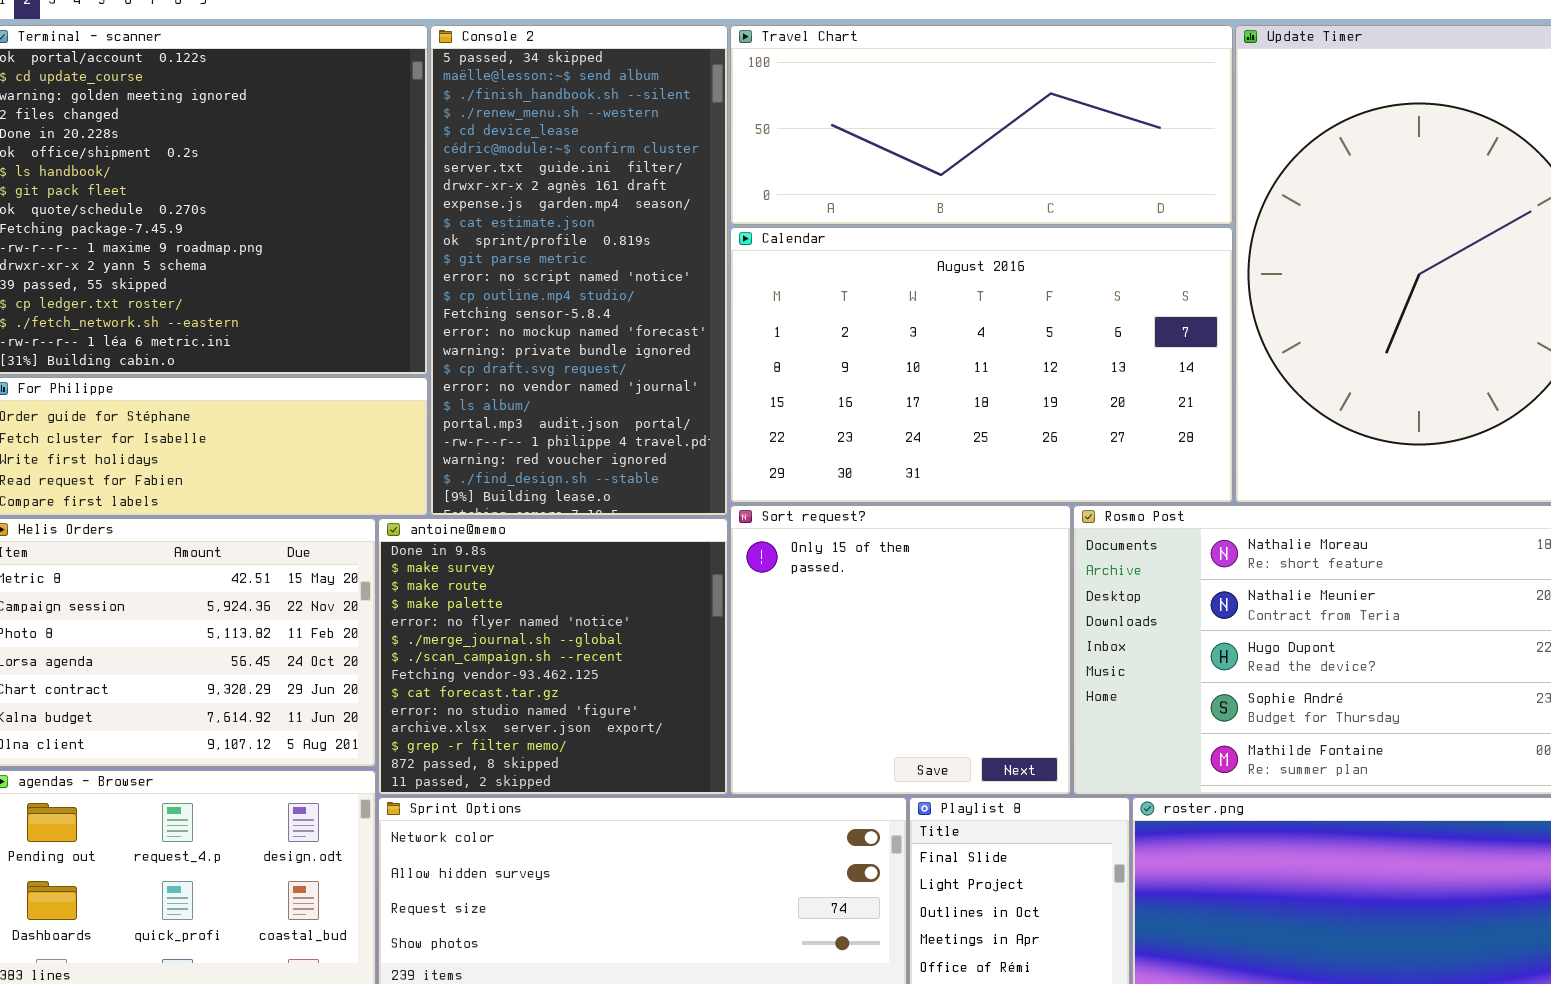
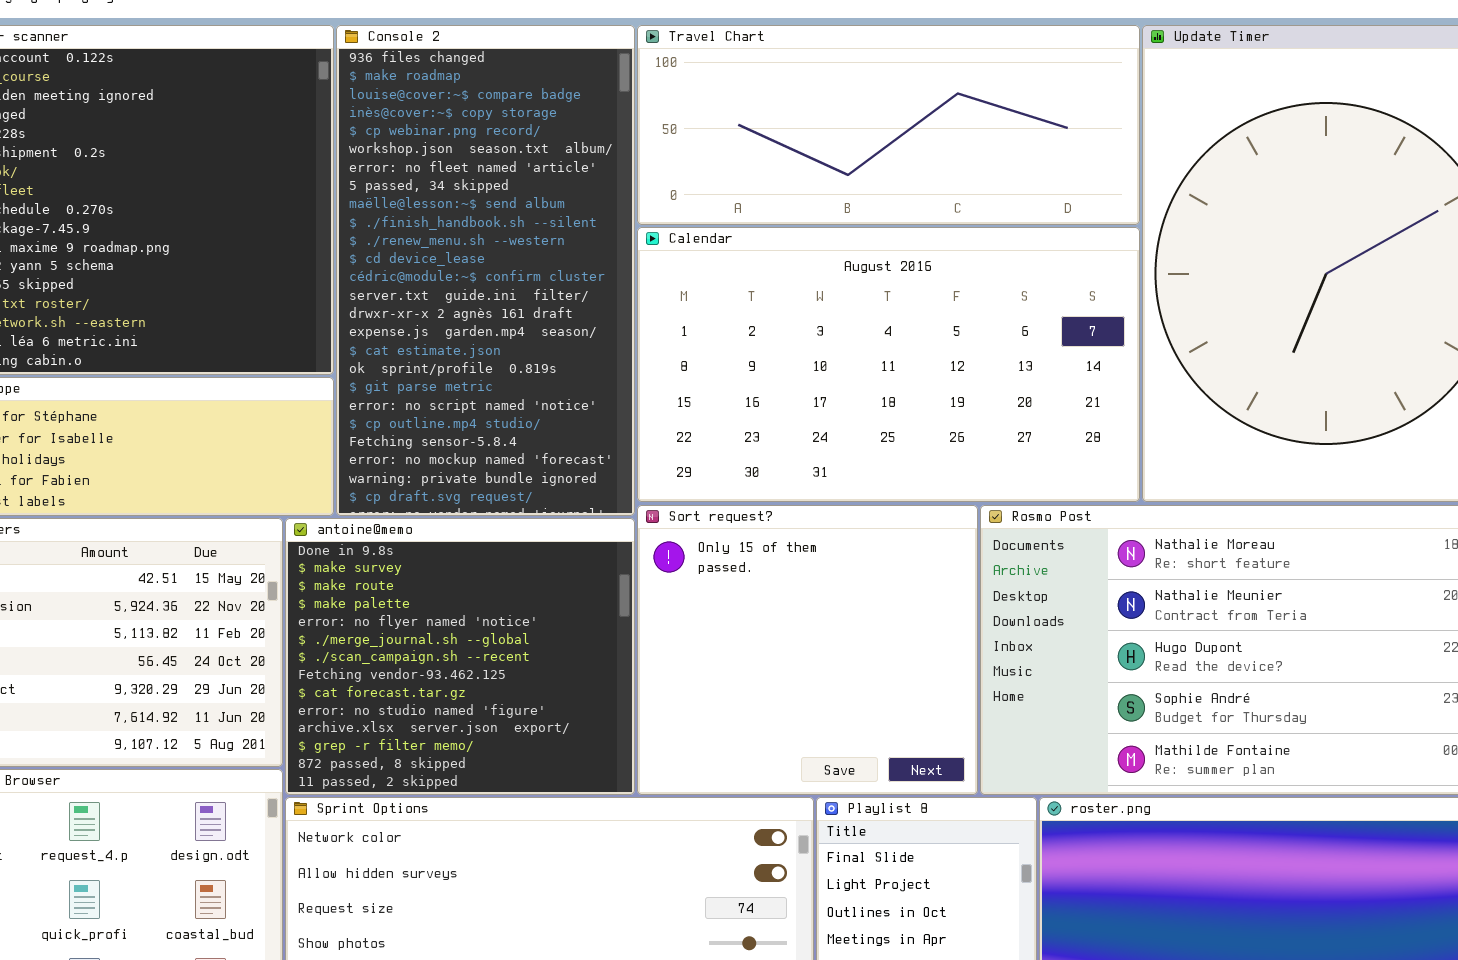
Console 2: [430,25,728,516] -> [336,25,635,516], scrolled up 7 rows

